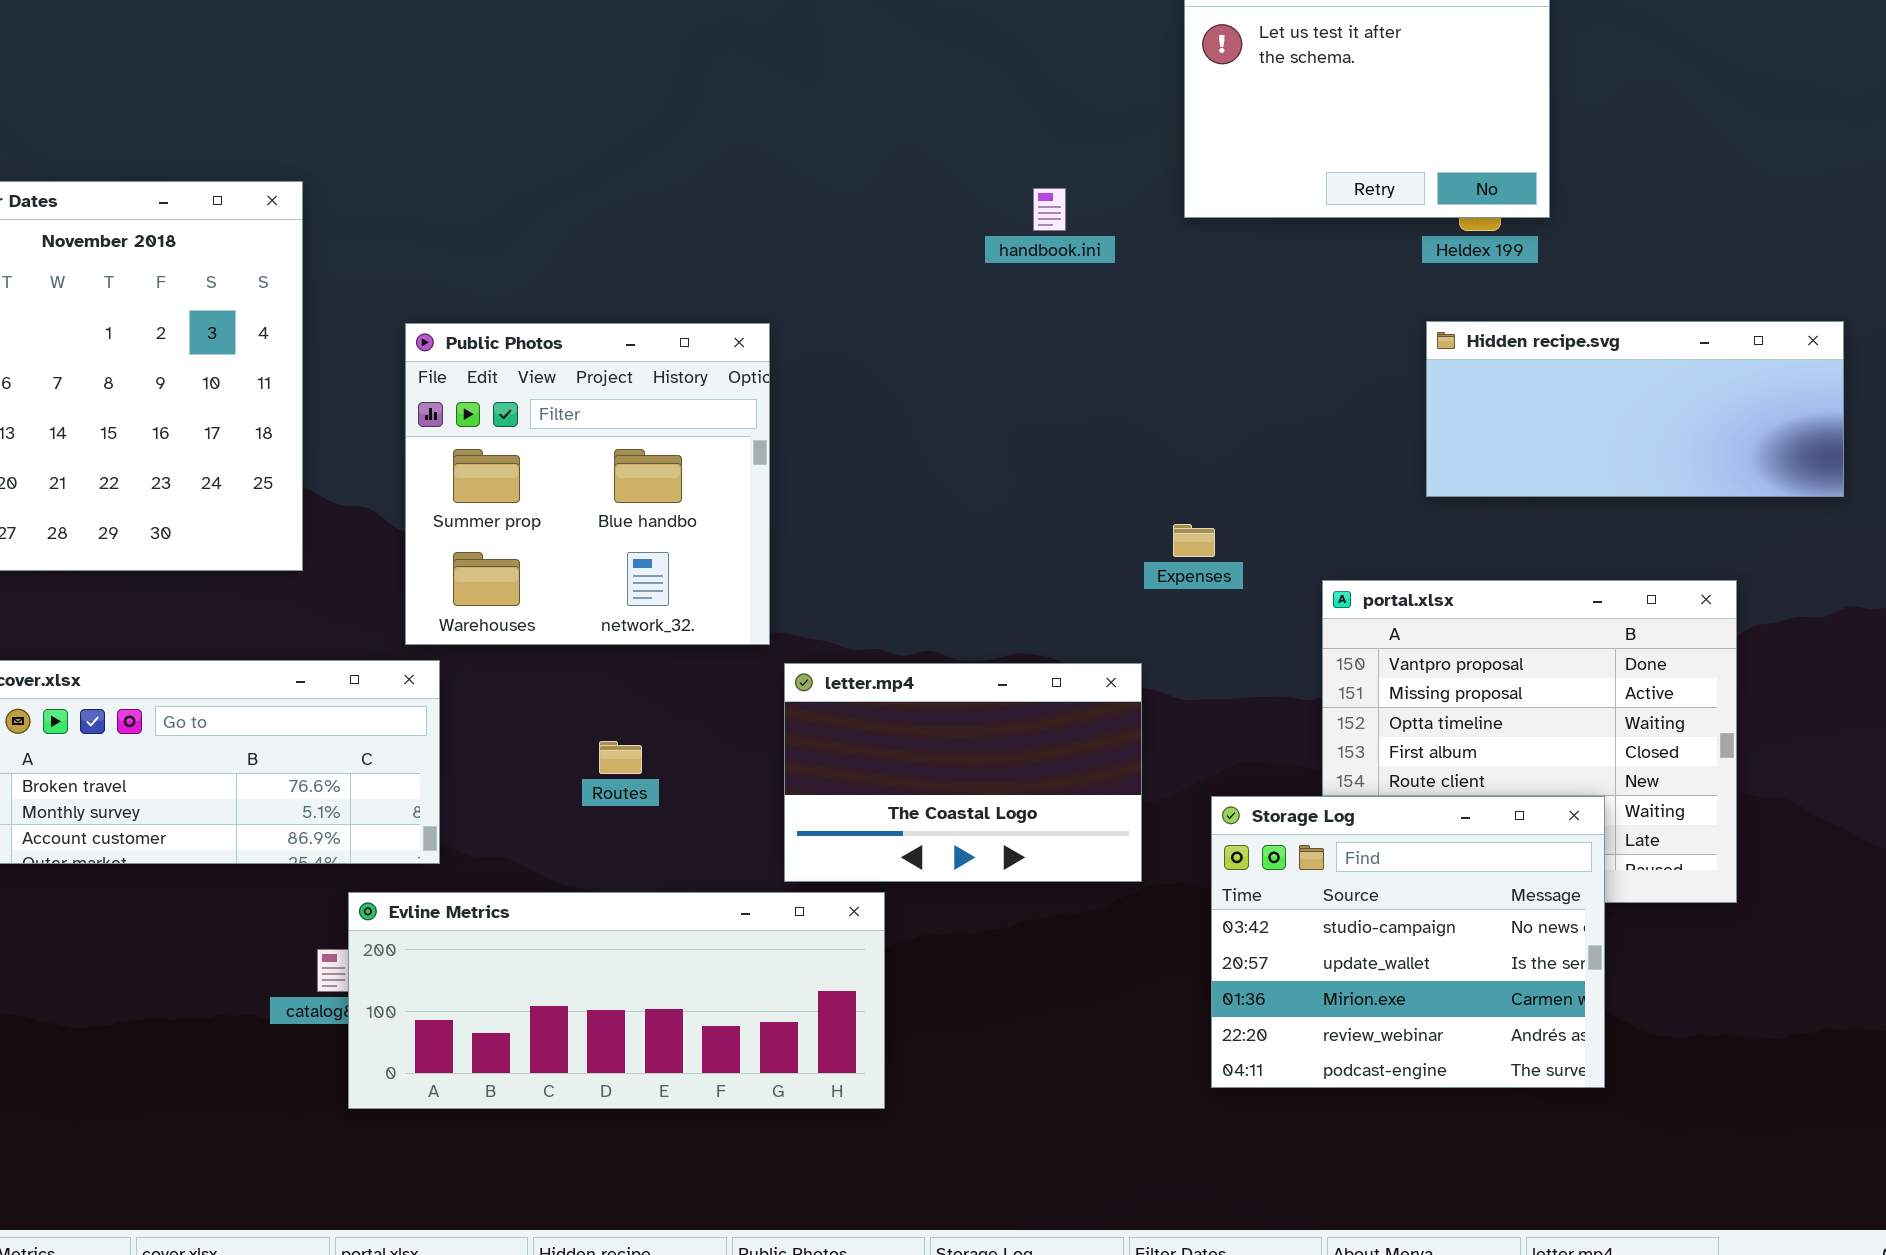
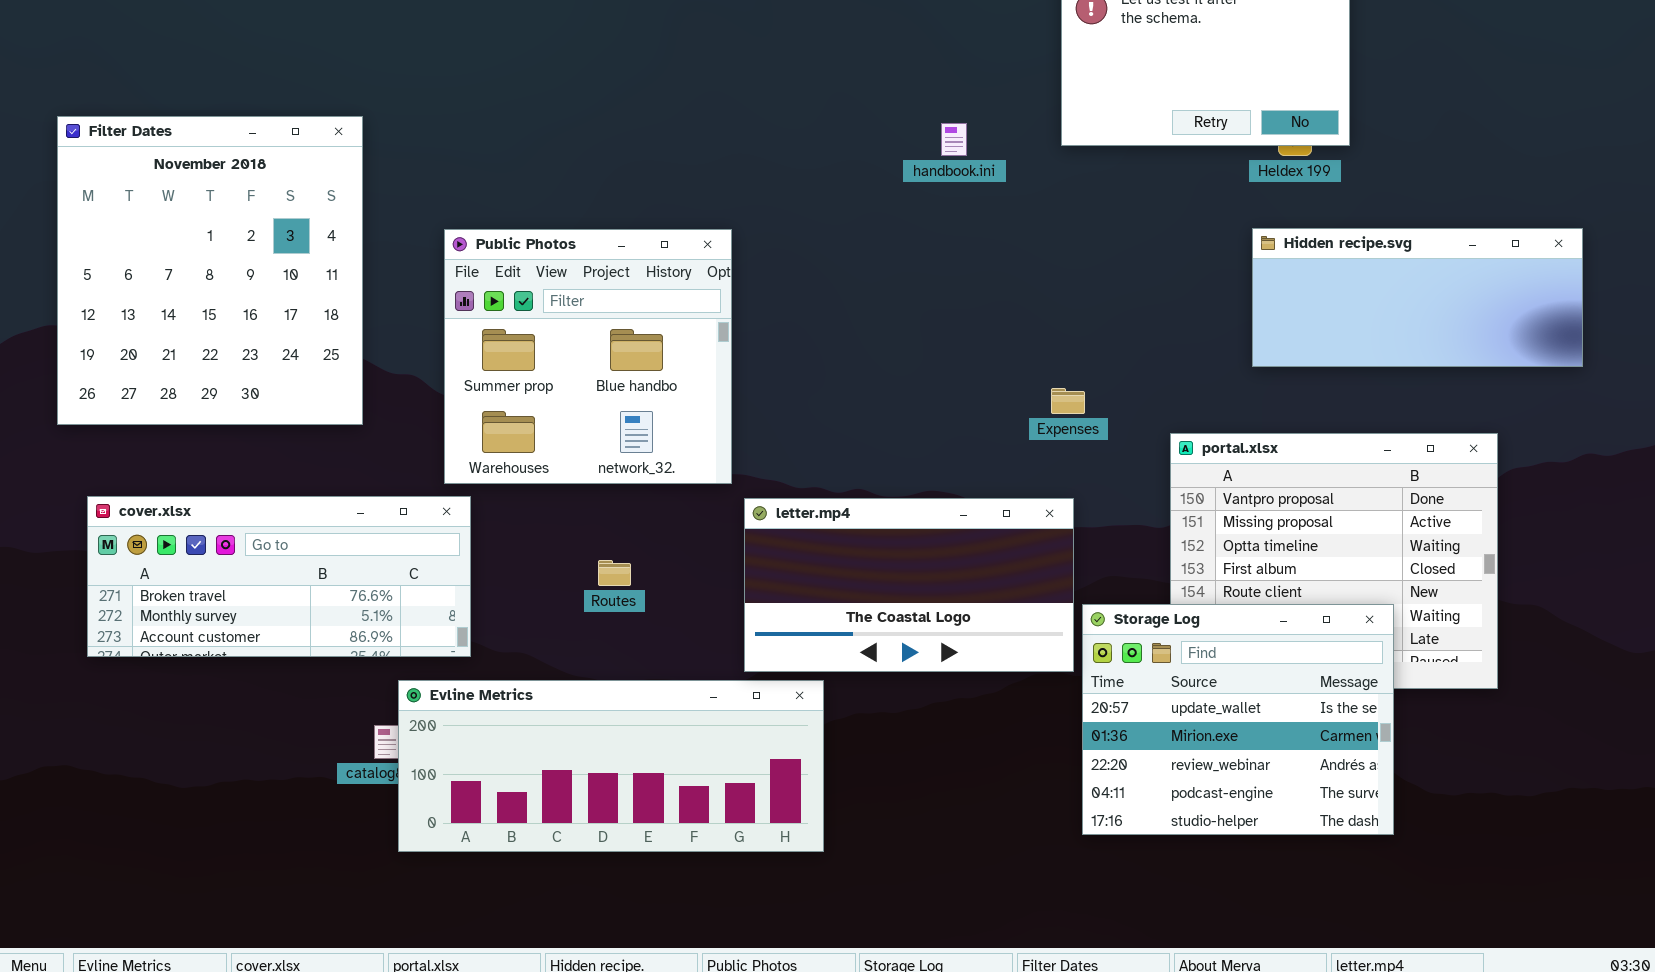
letter.mp4: [784,663,1142,882] -> [744,498,1074,672], resized
Storage Log: [1211,796,1605,1088] -> [1082,604,1394,835], scrolled down 1 row

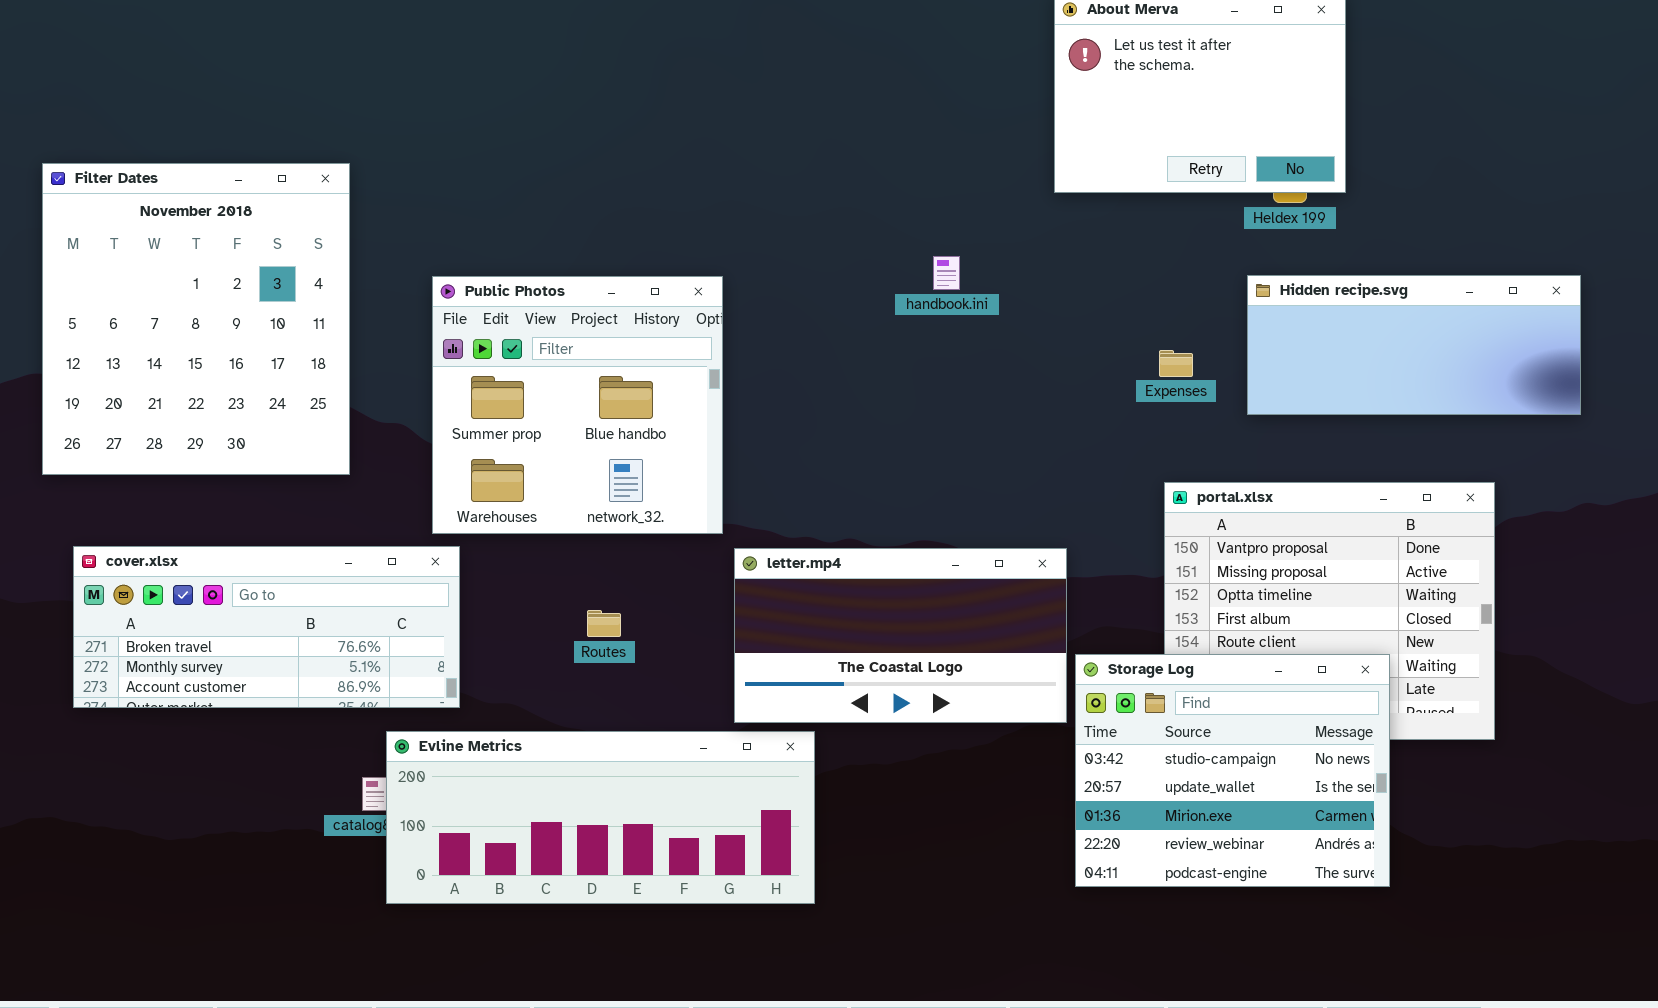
handbook.ini: [941,123,967,156] -> [933,256,960,290], moved
Expenses: [1051,388,1085,414] -> [1159,350,1193,377], moved
Storage Log: [1082,604,1394,835] -> [1075,654,1390,887], scrolled up 1 row

